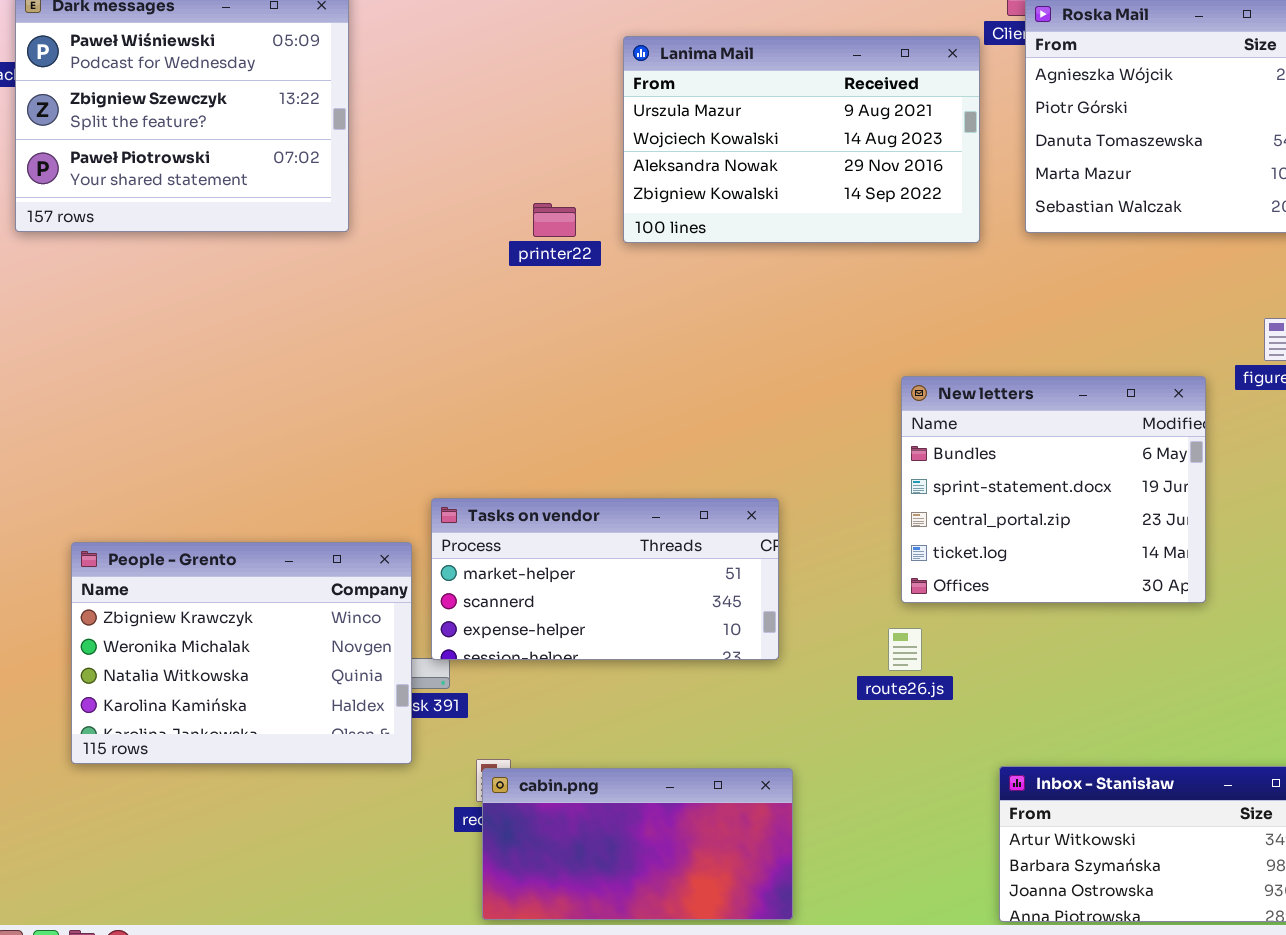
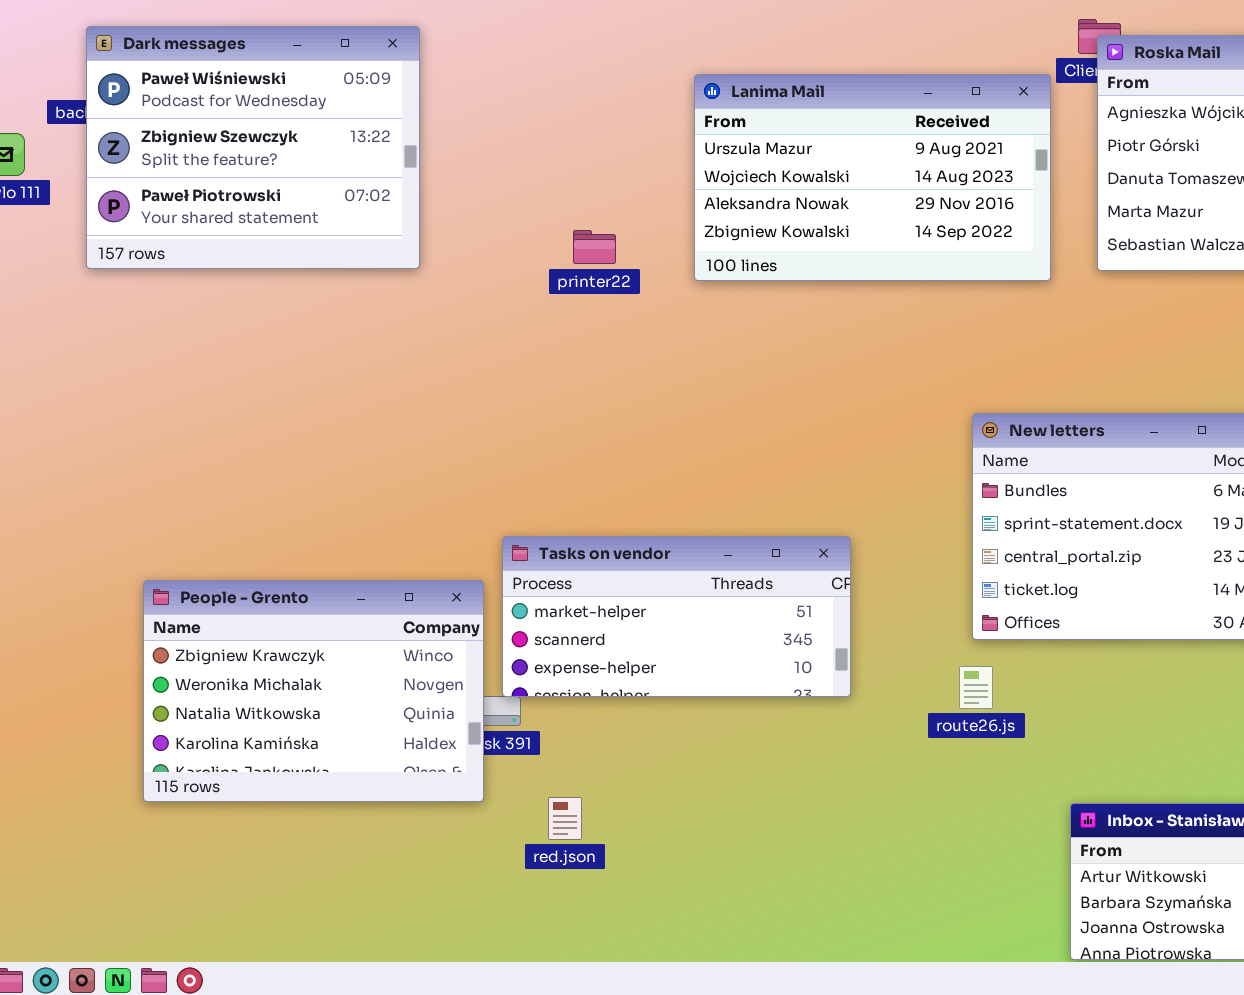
printer22: [533,203,576,237] -> [573,230,616,264], moved
cabin.png: [482,768,793,920] -> none, closed

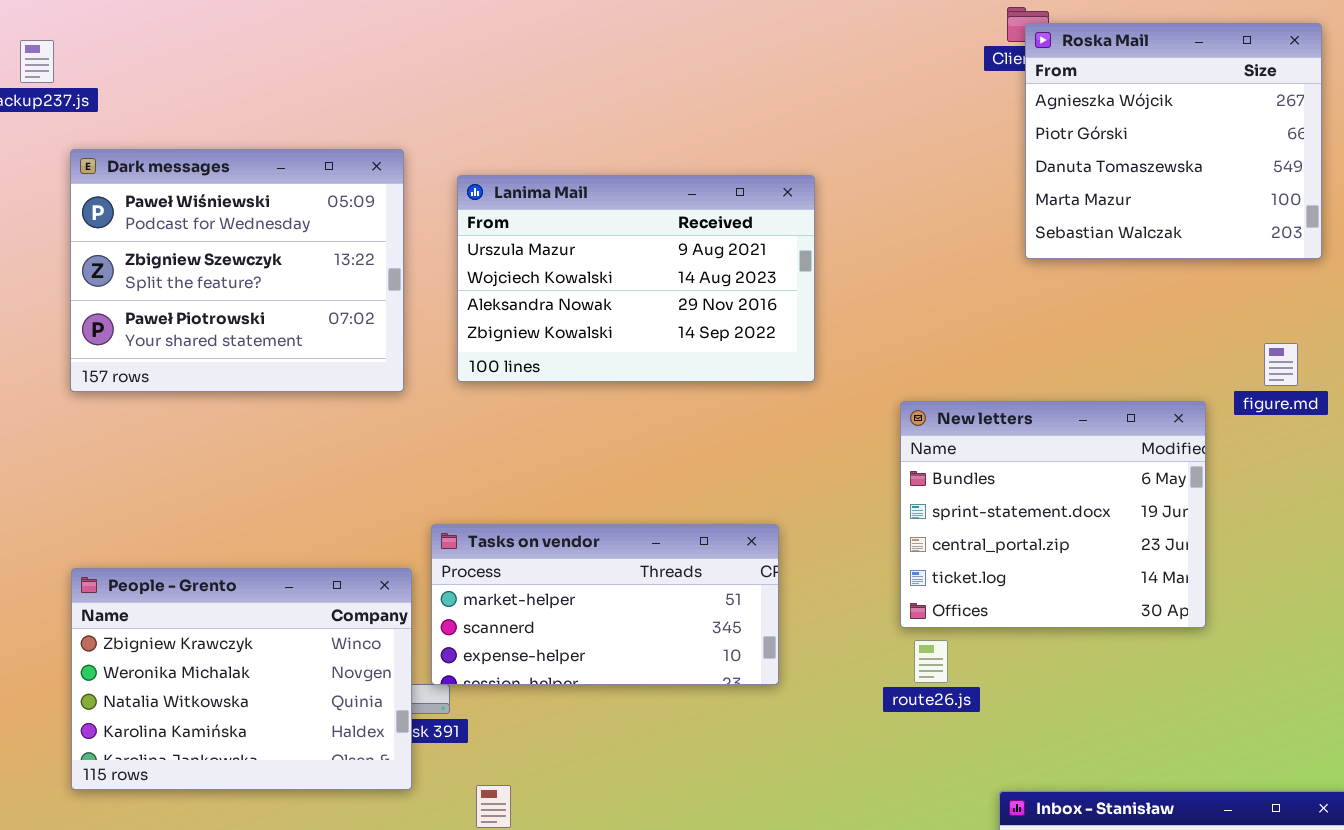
Dark messages: [86,26,420,269] -> [70,149,404,392], moved
Lanima Mail: [694,74,1051,281] -> [457,175,815,382], moved
route26.js: [959,666,993,709] -> [914,640,948,683], moved

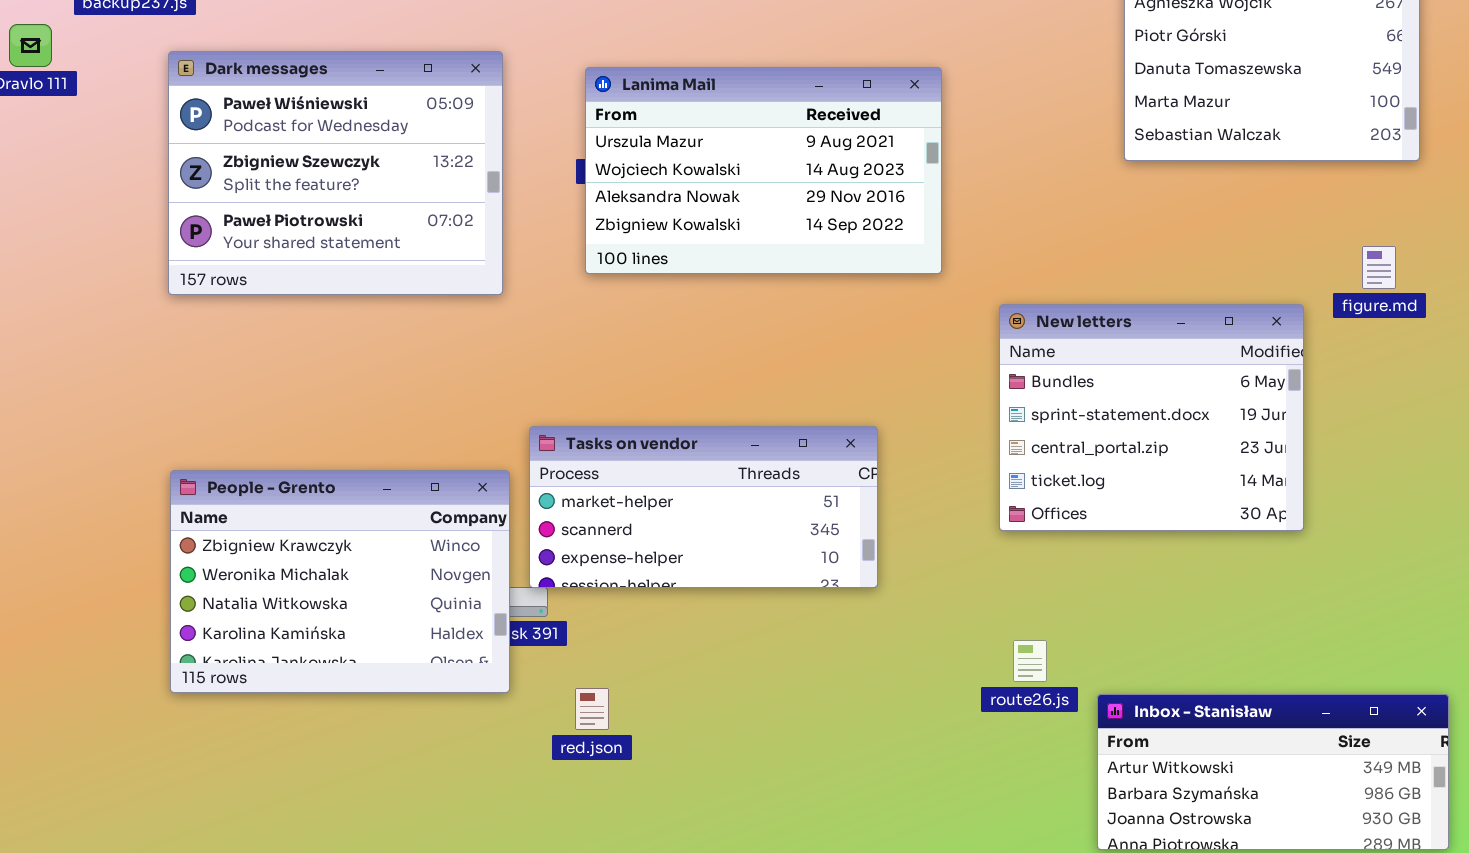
Lanima Mail: [457,175,815,382] -> [585,67,942,274], moved
route26.js: [914,640,948,683] -> [1013,640,1047,682], moved

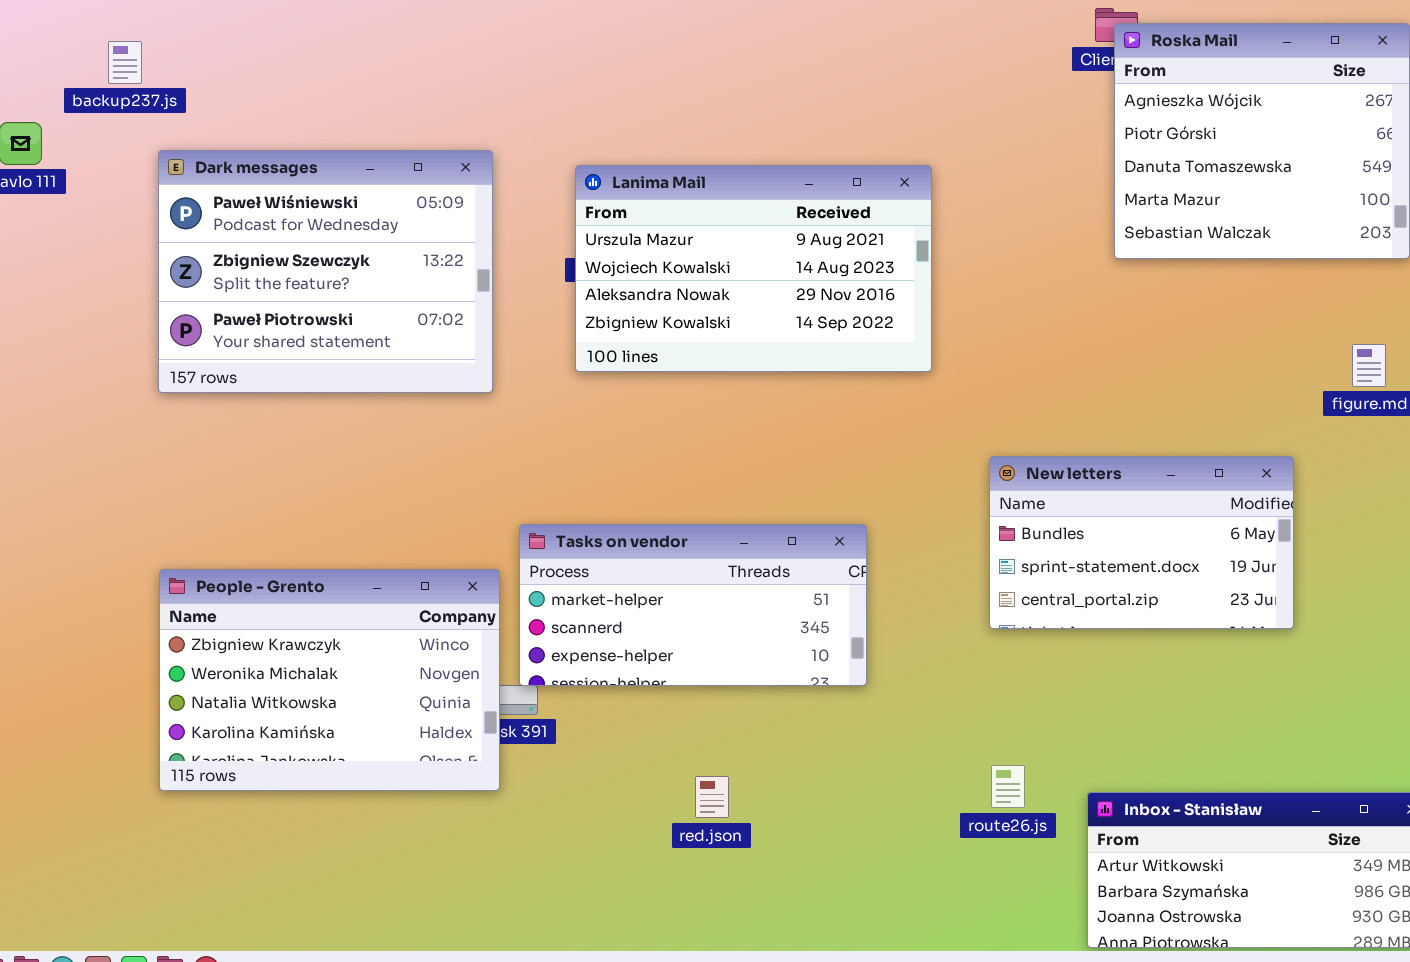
New letters: [999,304,1304,531] -> [989,456,1294,629], resized
route26.js: [1013,640,1047,682] -> [991,765,1025,808], moved
red.json: [575,688,609,730] -> [695,776,729,818], moved

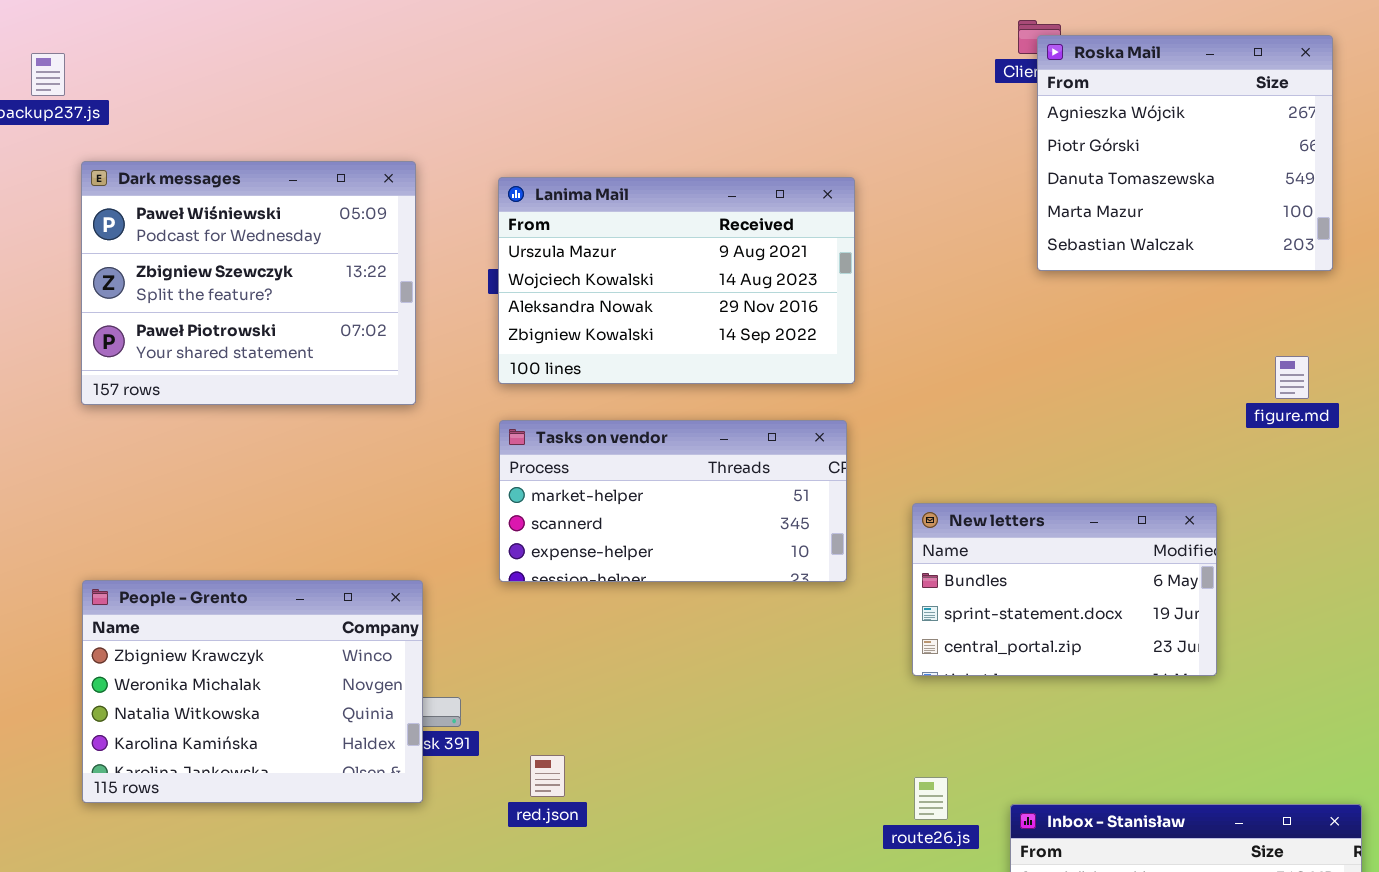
New letters: [989,456,1294,629] -> [912,503,1217,676], moved
Tasks on vendor: [519,524,867,686] -> [499,420,847,582], moved
red.json: [695,776,729,818] -> [530,755,565,797], moved

